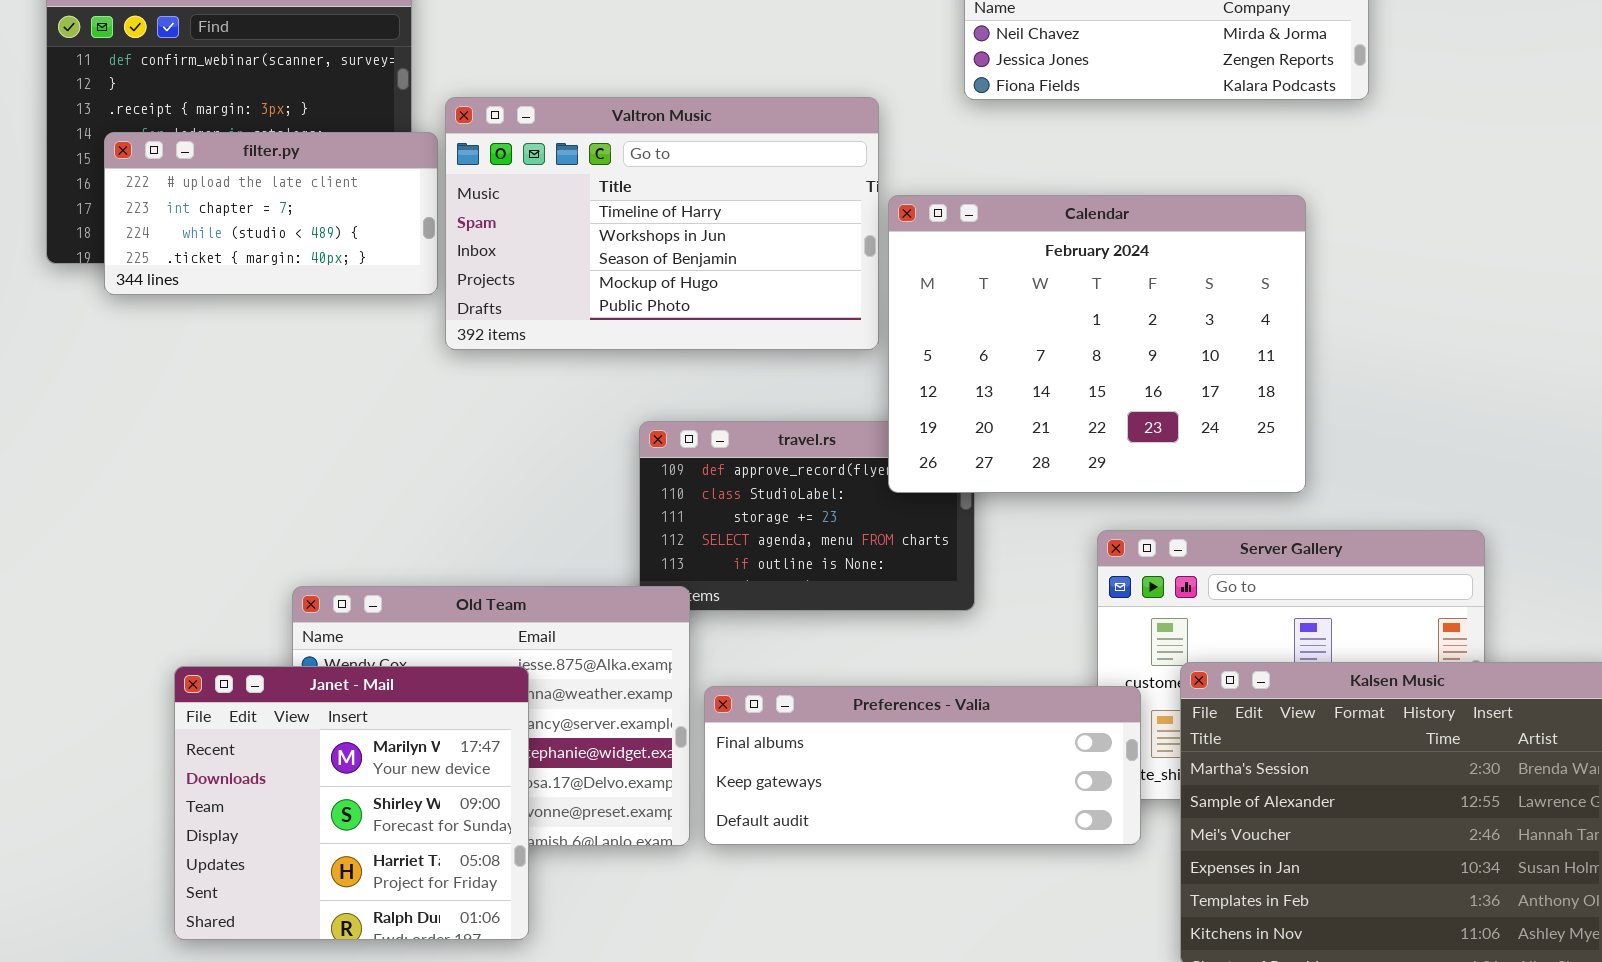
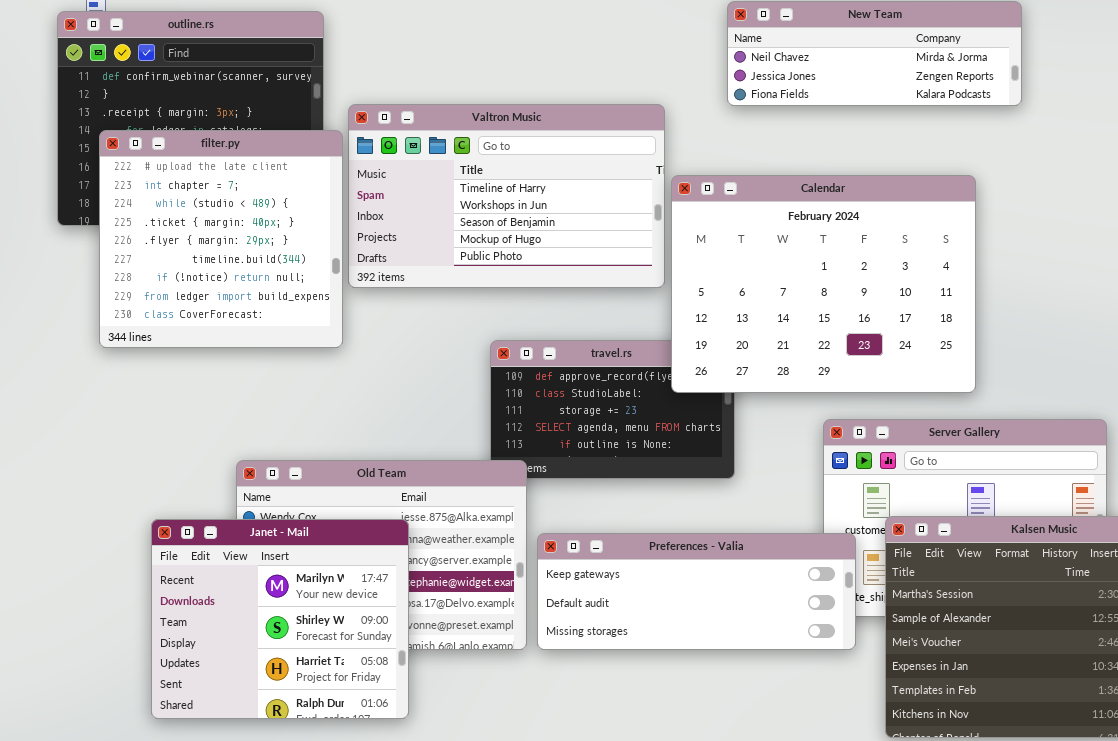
filter.py: [104,132,438,295] -> [99,130,343,348], resized
Preferences - Valia: [704,686,1141,845] -> [537,533,856,650], scrolled down 1 row

